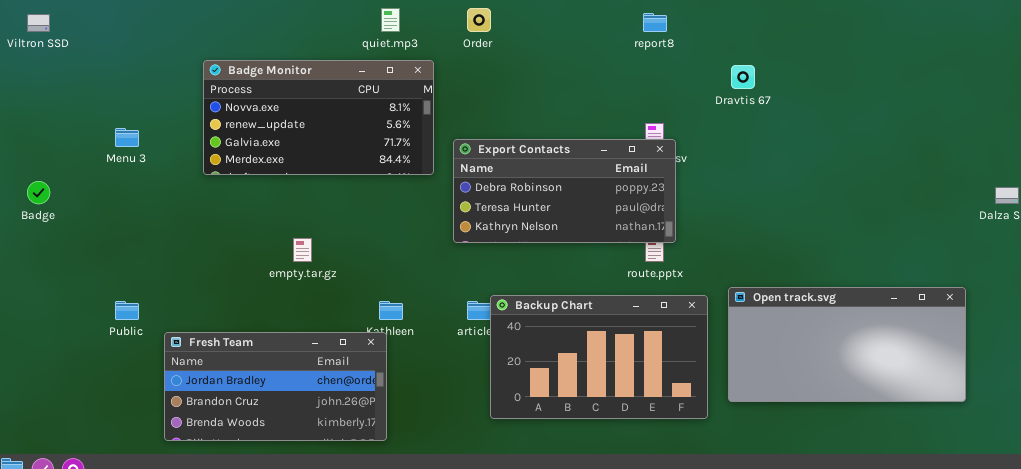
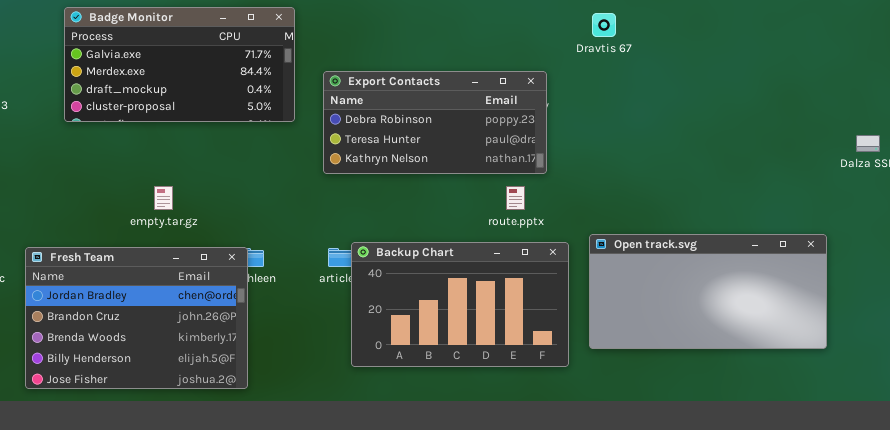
Badge Monitor: [203,60,434,175] -> [64,7,295,122], scrolled down 2 rows
Export Contacts: [453,139,676,243] -> [323,71,547,174], moved
Fresh Team: [164,332,387,441] -> [25,247,248,389], resized

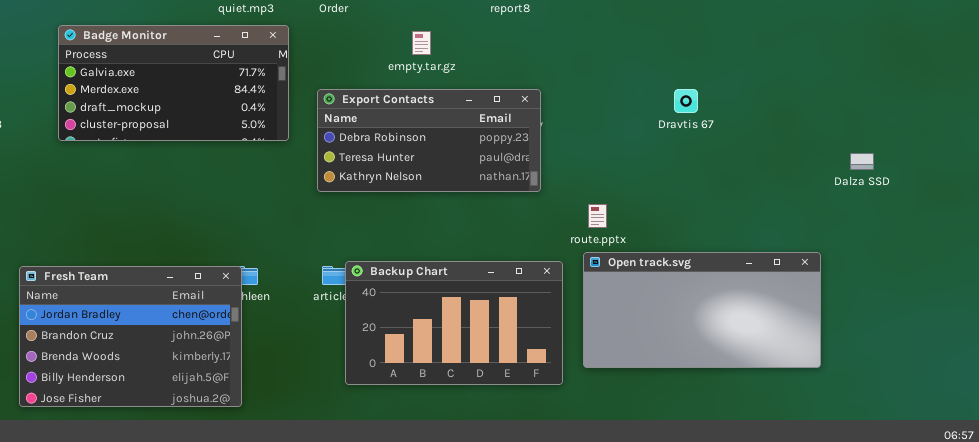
Dravtis 67: [592,13,616,37] -> [674,89,698,113], moved
empty.tar.gz: [154,186,173,210] -> [412,31,431,55], moved
route.pptx: [506,186,525,210] -> [588,204,607,228], moved

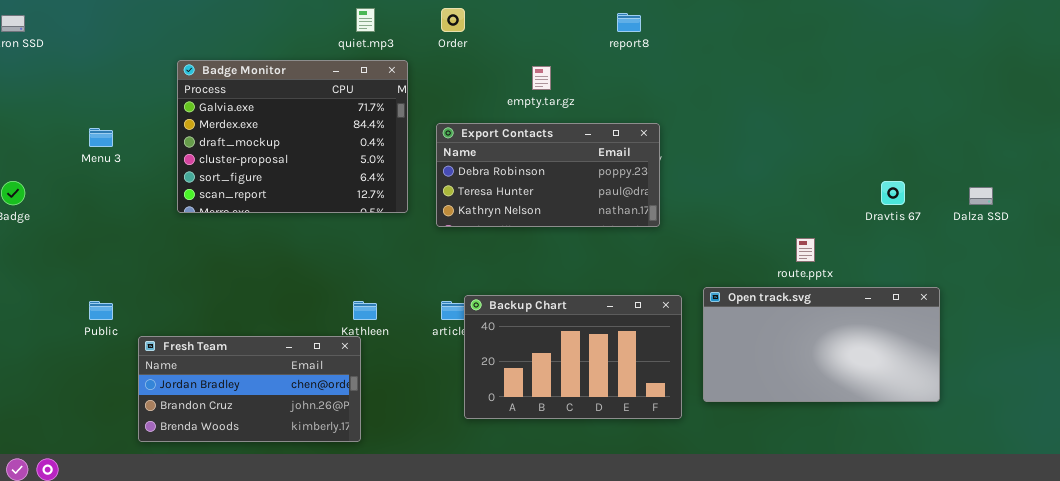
Badge Monitor: [58,25,289,141] -> [177,60,408,213], resized
Dravtis 67: [674,89,698,113] -> [881,181,905,205], moved
route.pptx: [588,204,607,228] -> [796,238,815,262], moved
Fresh Team: [19,266,242,407] -> [138,336,361,442], resized

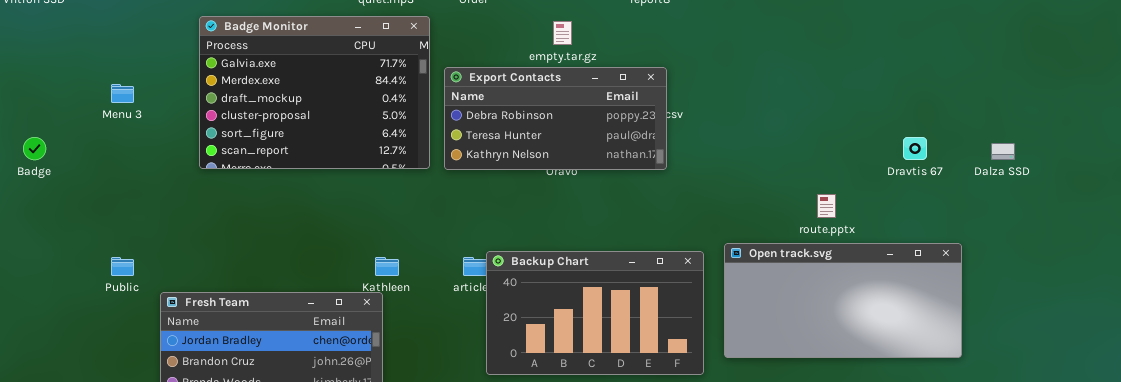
Export Contacts: [436,123,660,227] -> [444,67,667,170], moved

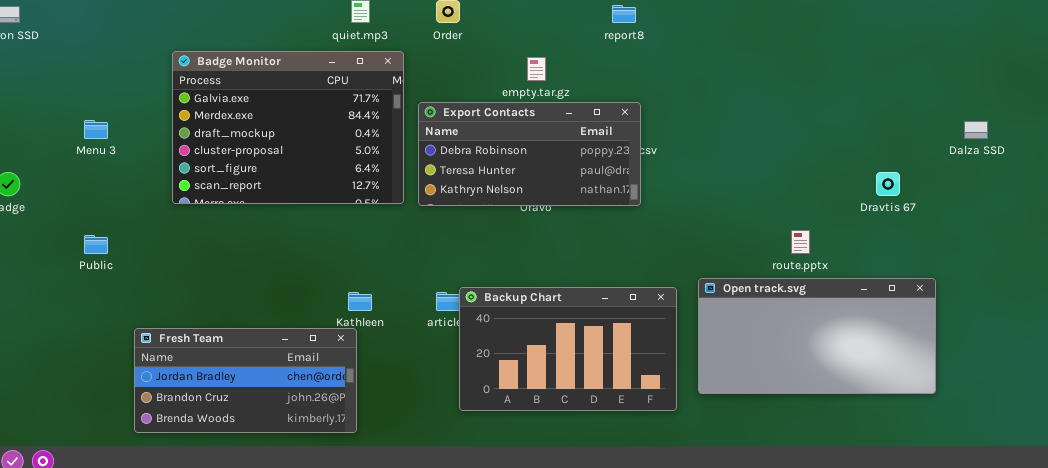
Dalza SSD: [991,143,1015,160] -> [964,121,988,139], moved
Public: [111,257,134,276] -> [84,235,108,254], moved

